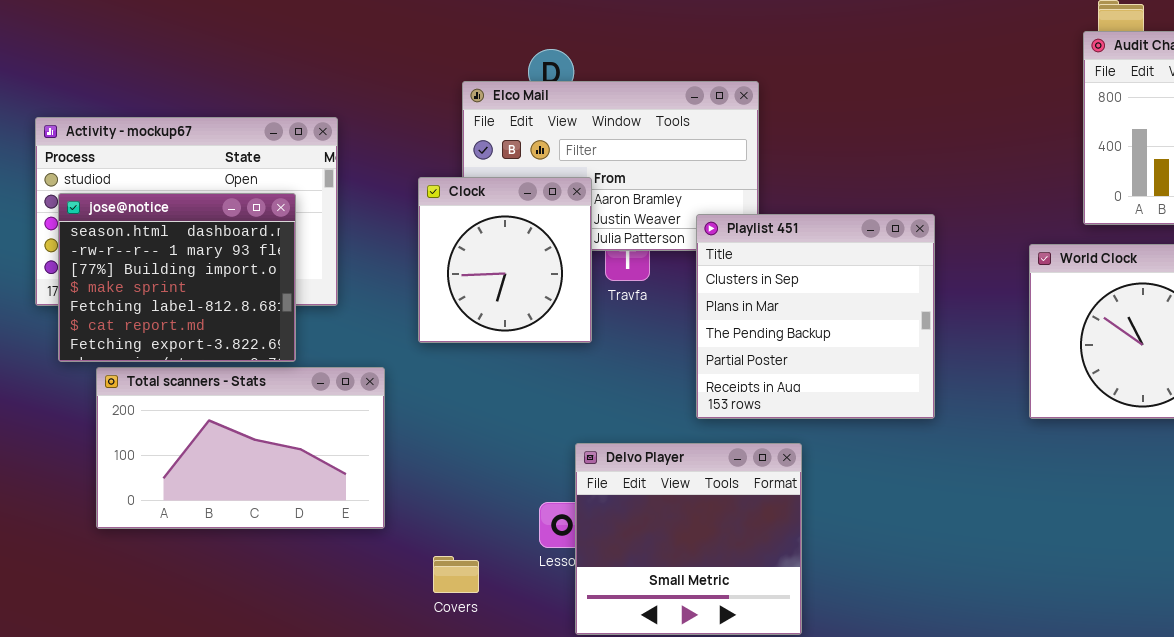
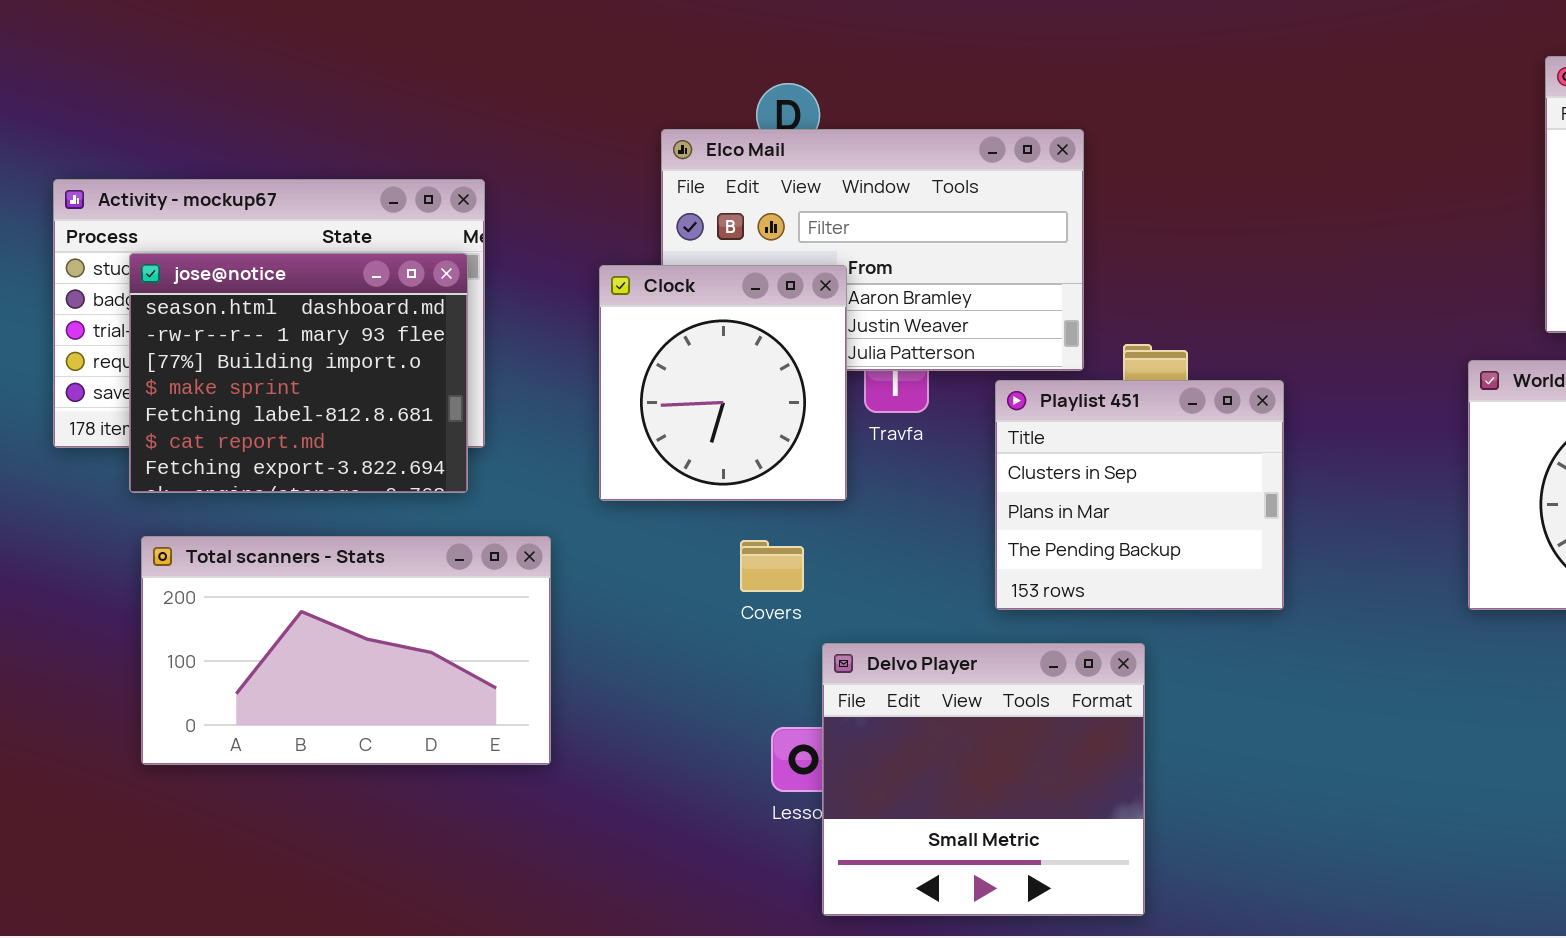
jose@notice: [58,193,296,362] -> [129,253,468,493], moved
Playlist 451: [696,214,935,419] -> [995,380,1284,610], resized
Covers: [433,556,479,593] -> [740,540,804,592], moved

